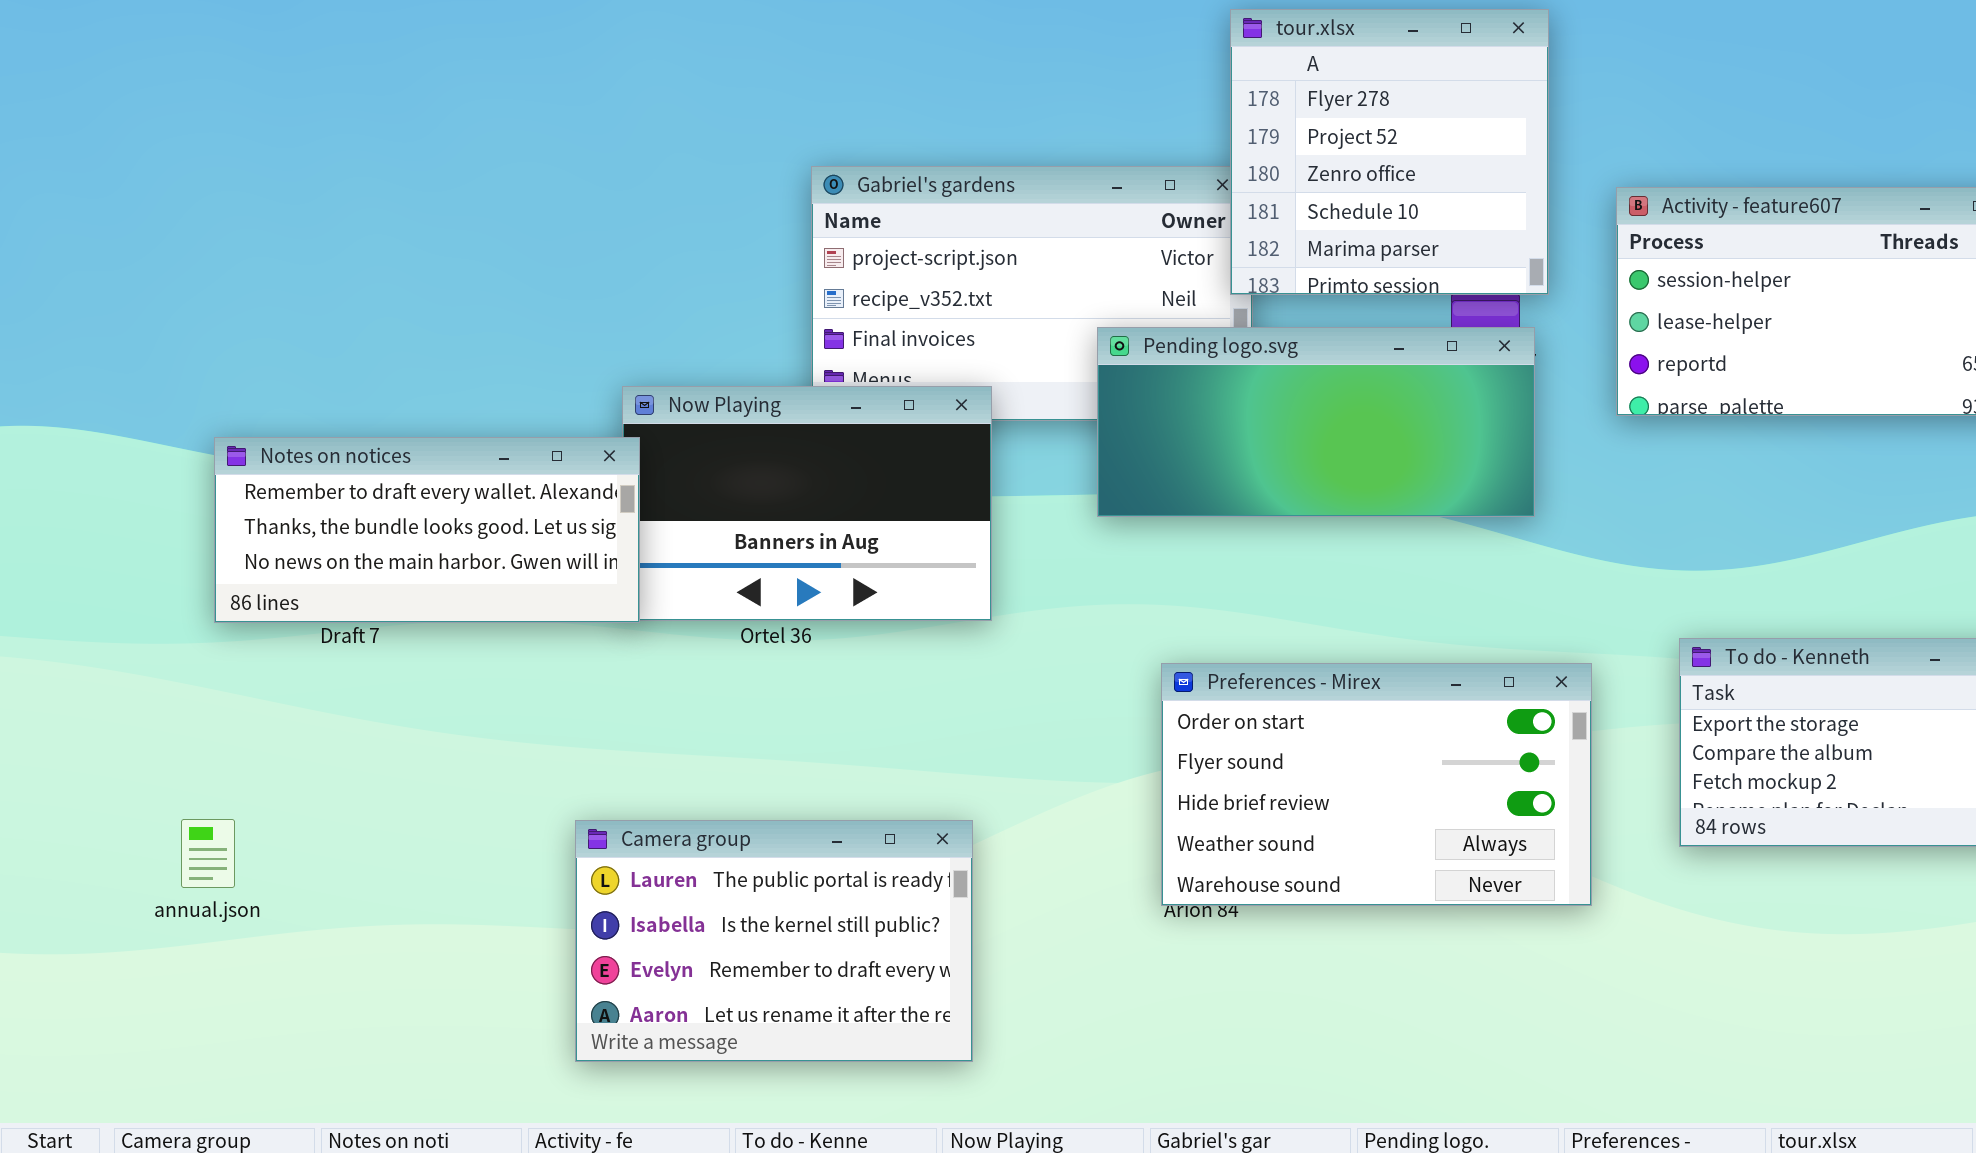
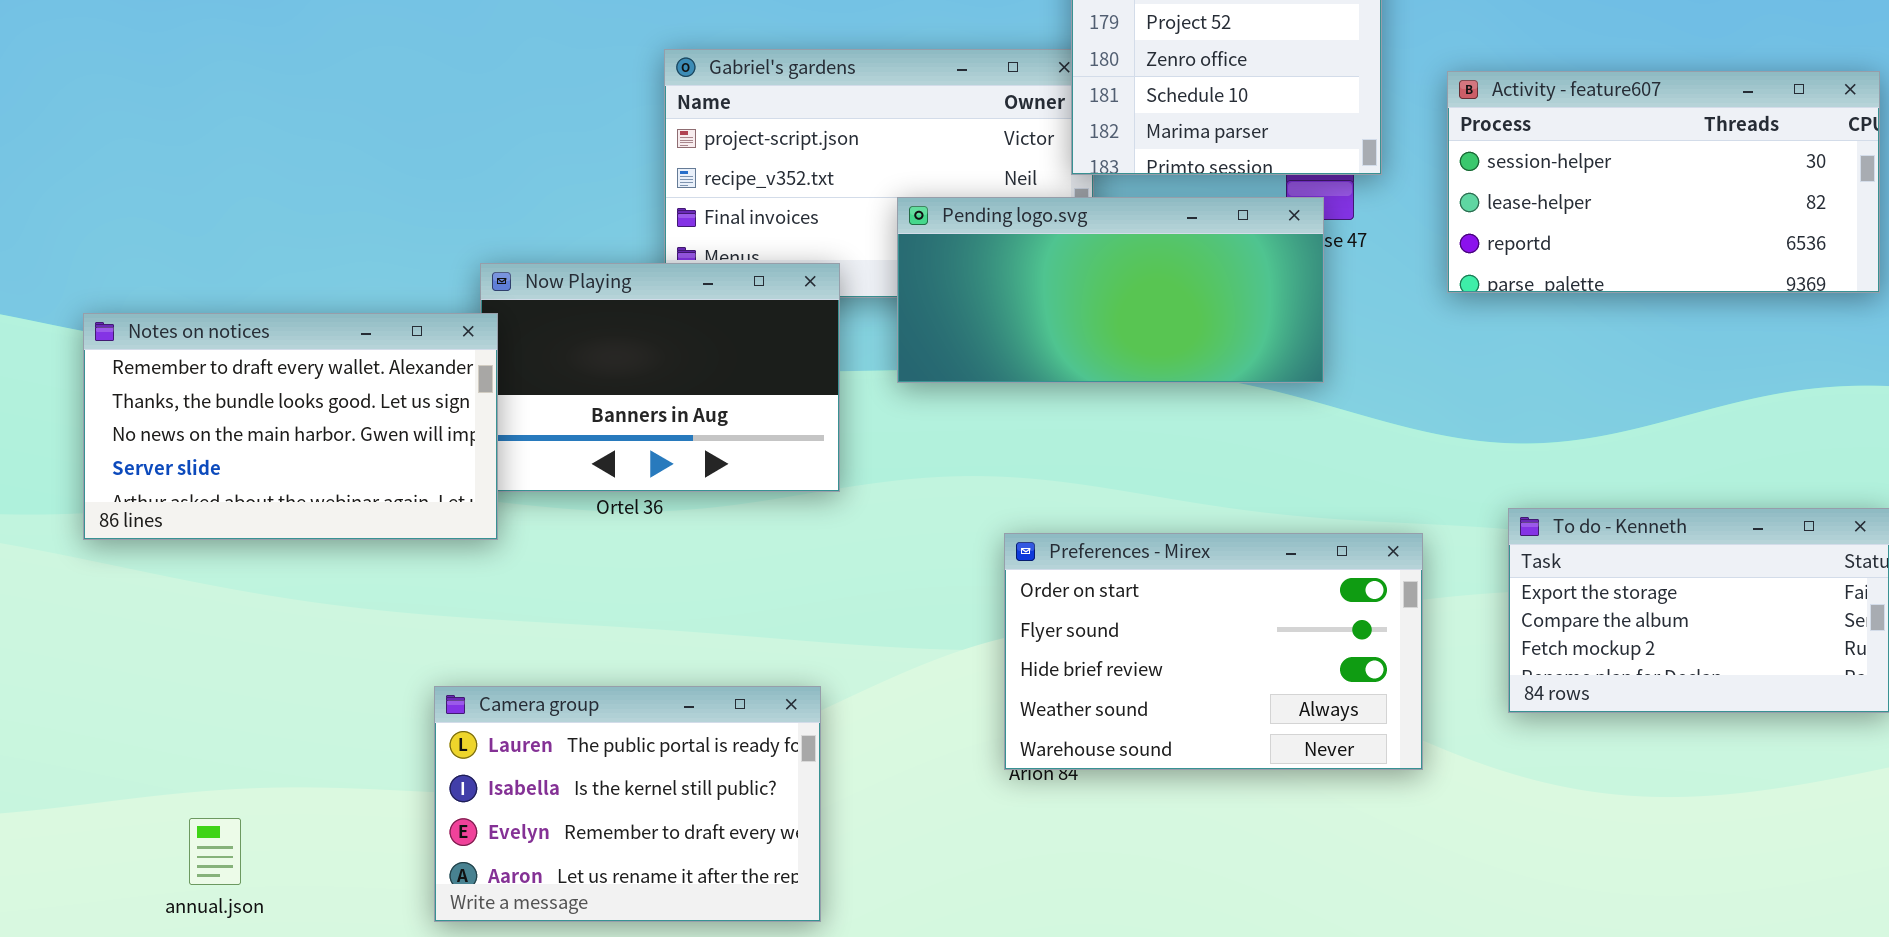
Pending logo.svg: [1097,327,1535,517] -> [897,197,1324,383], moved
Notes on notices: [214,437,640,623] -> [83,313,498,540], resized
annual.json: [181,819,235,888] -> [189,818,241,885], moved

